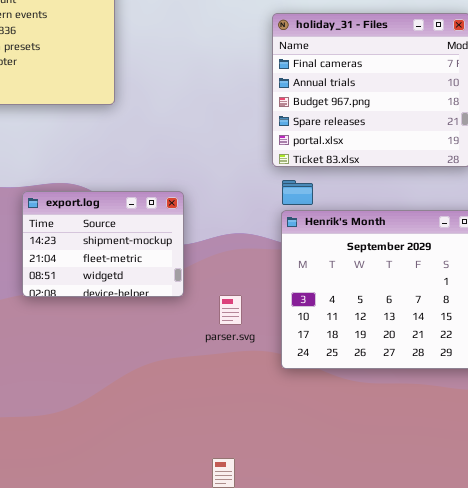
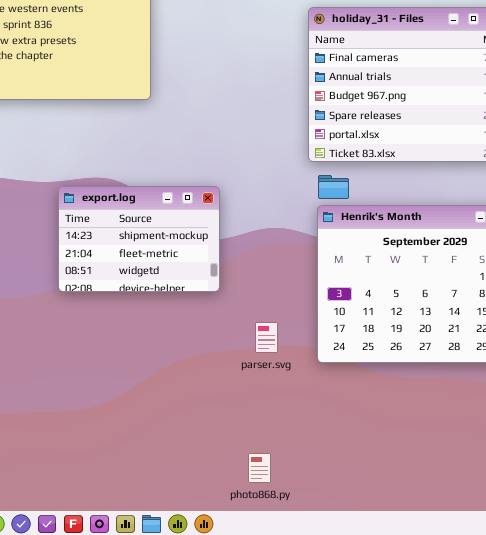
parser.svg: [219,295,242,325] -> [255,322,278,353], moved

